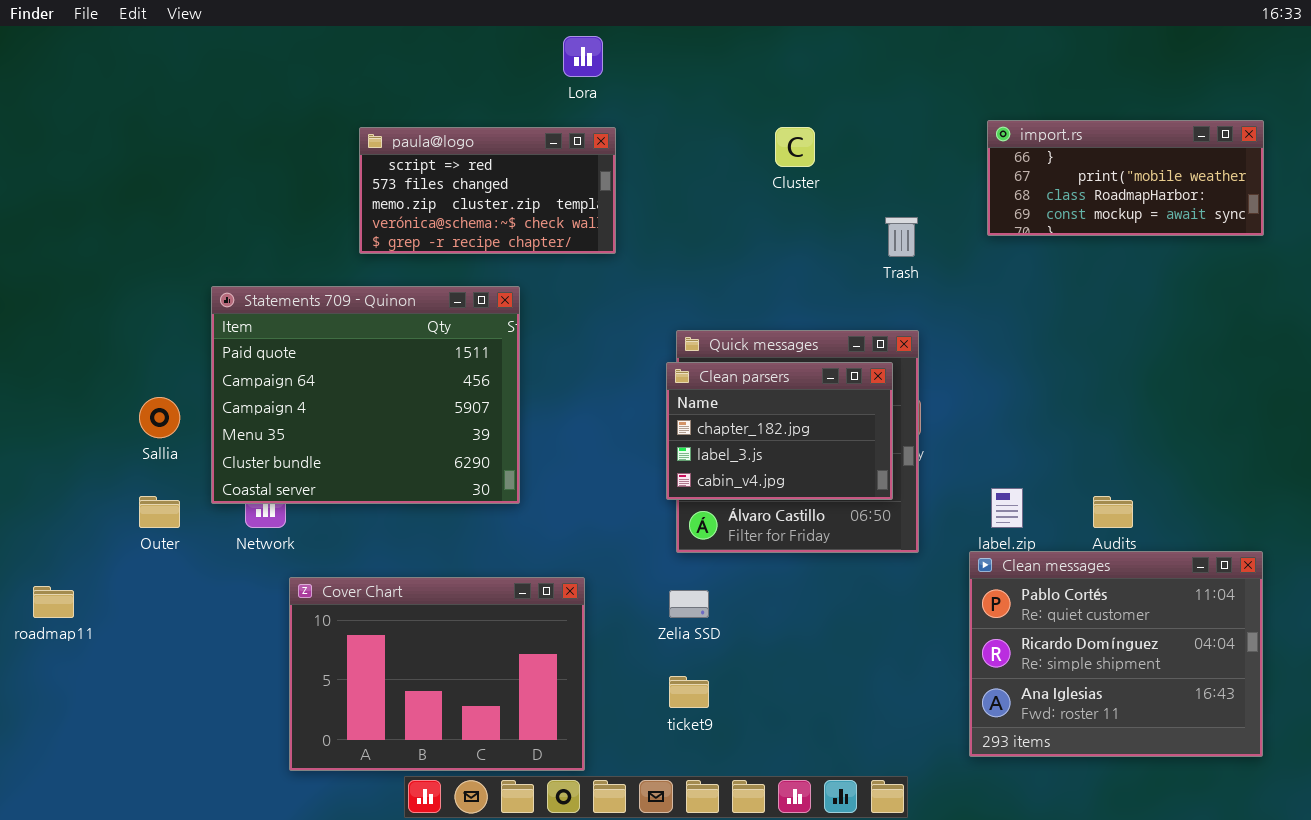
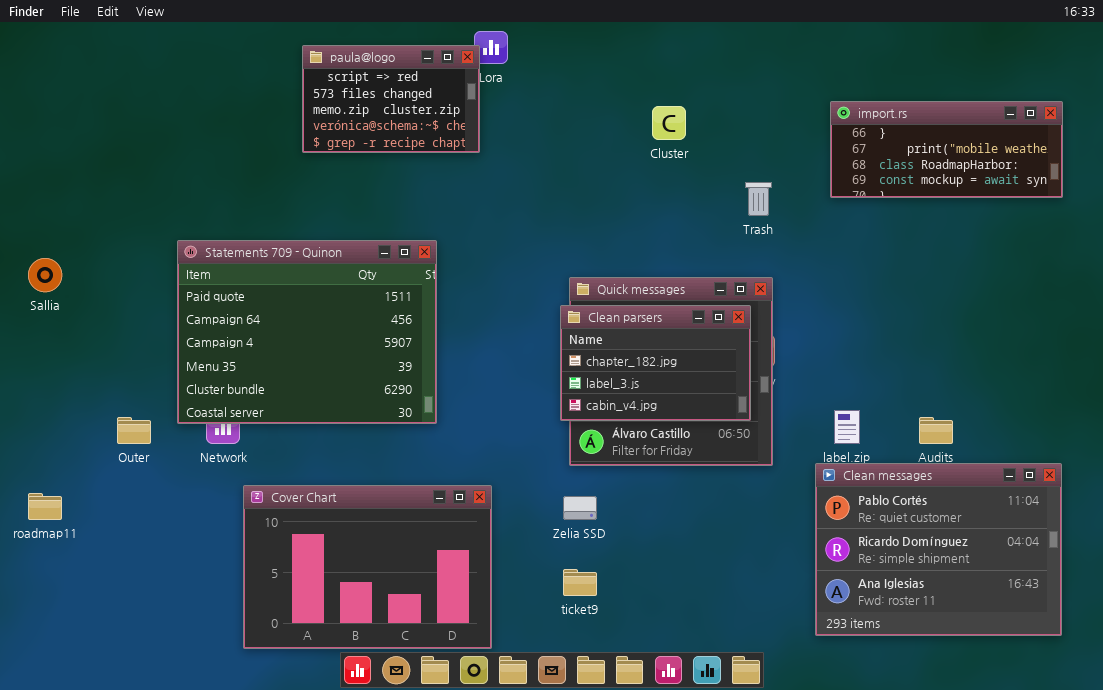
paula@logo: [359,127,616,254] -> [302,45,480,153], moved, resized
Sallia: [139,397,180,438] -> [28,258,62,292], moved

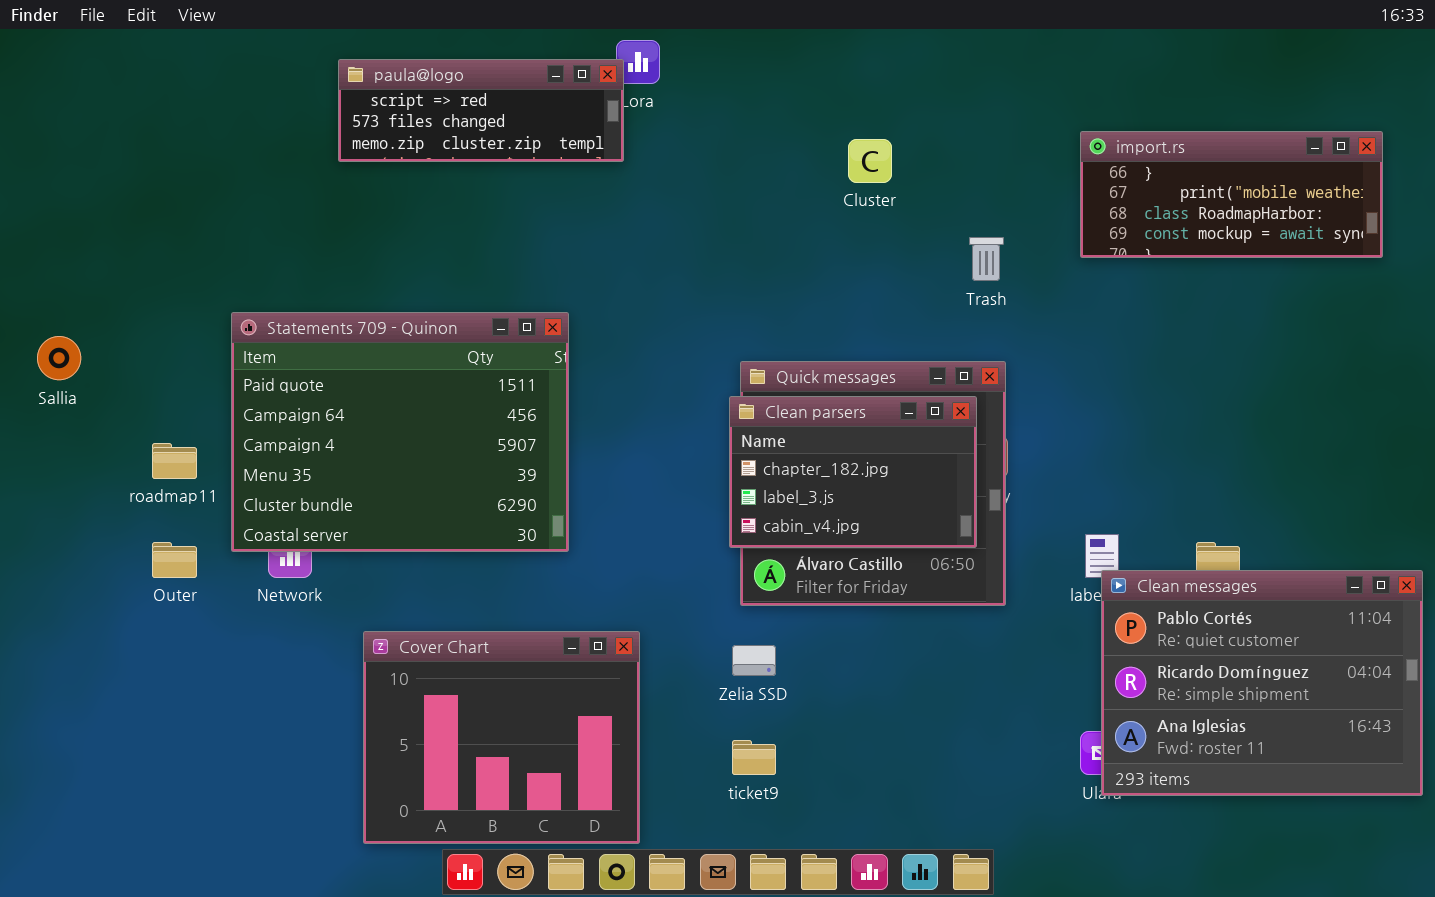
paula@logo: [302,45,480,153] -> [338,59,624,162], resized
Clean messages: [815,463,1062,636] -> [1101,570,1423,796], moved
Cover Chart: [243,485,492,649] -> [363,631,640,844], resized
roadmap11: [28,493,62,520] -> [152,443,197,479], moved

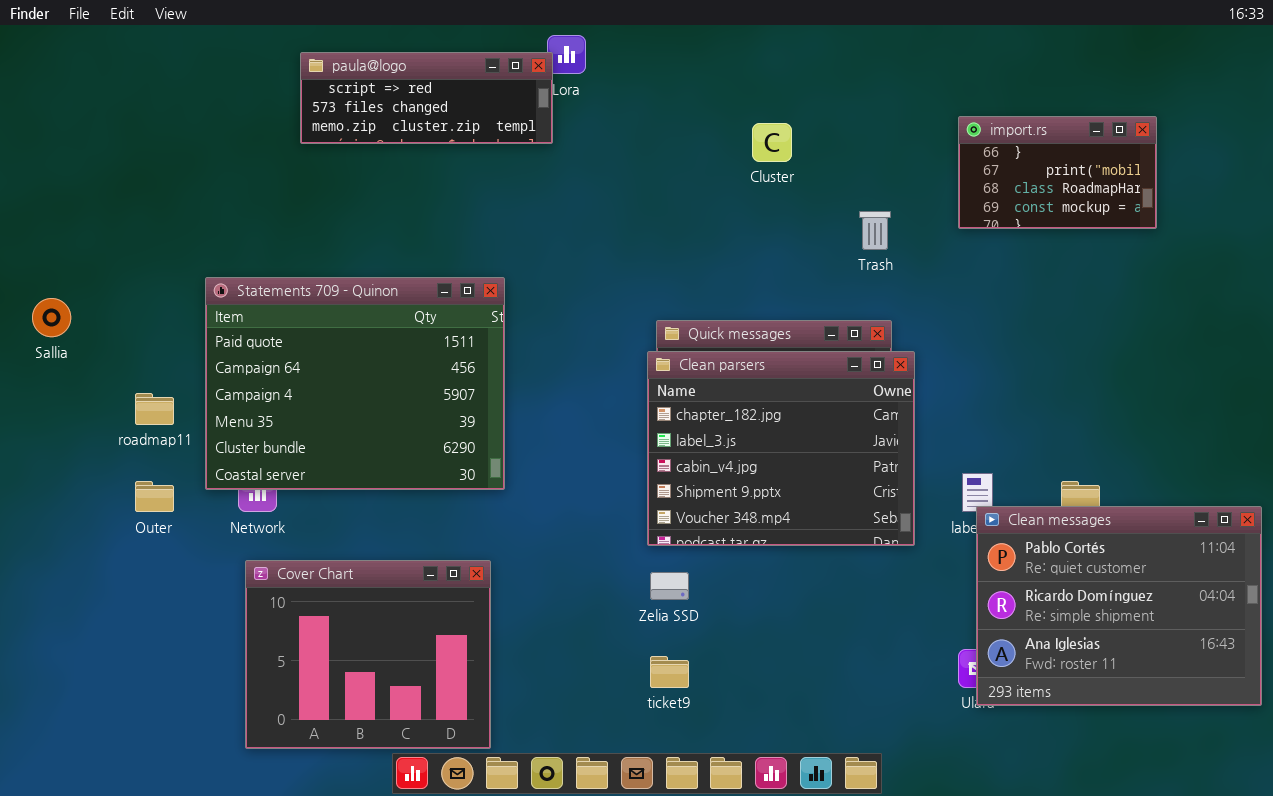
import.rs: [1080,131,1383,258] -> [958,116,1157,229], resized
Clean parsers: [729,396,977,548] -> [647,351,915,546], resized
Cover Chart: [363,631,640,844] -> [245,560,491,749], moved

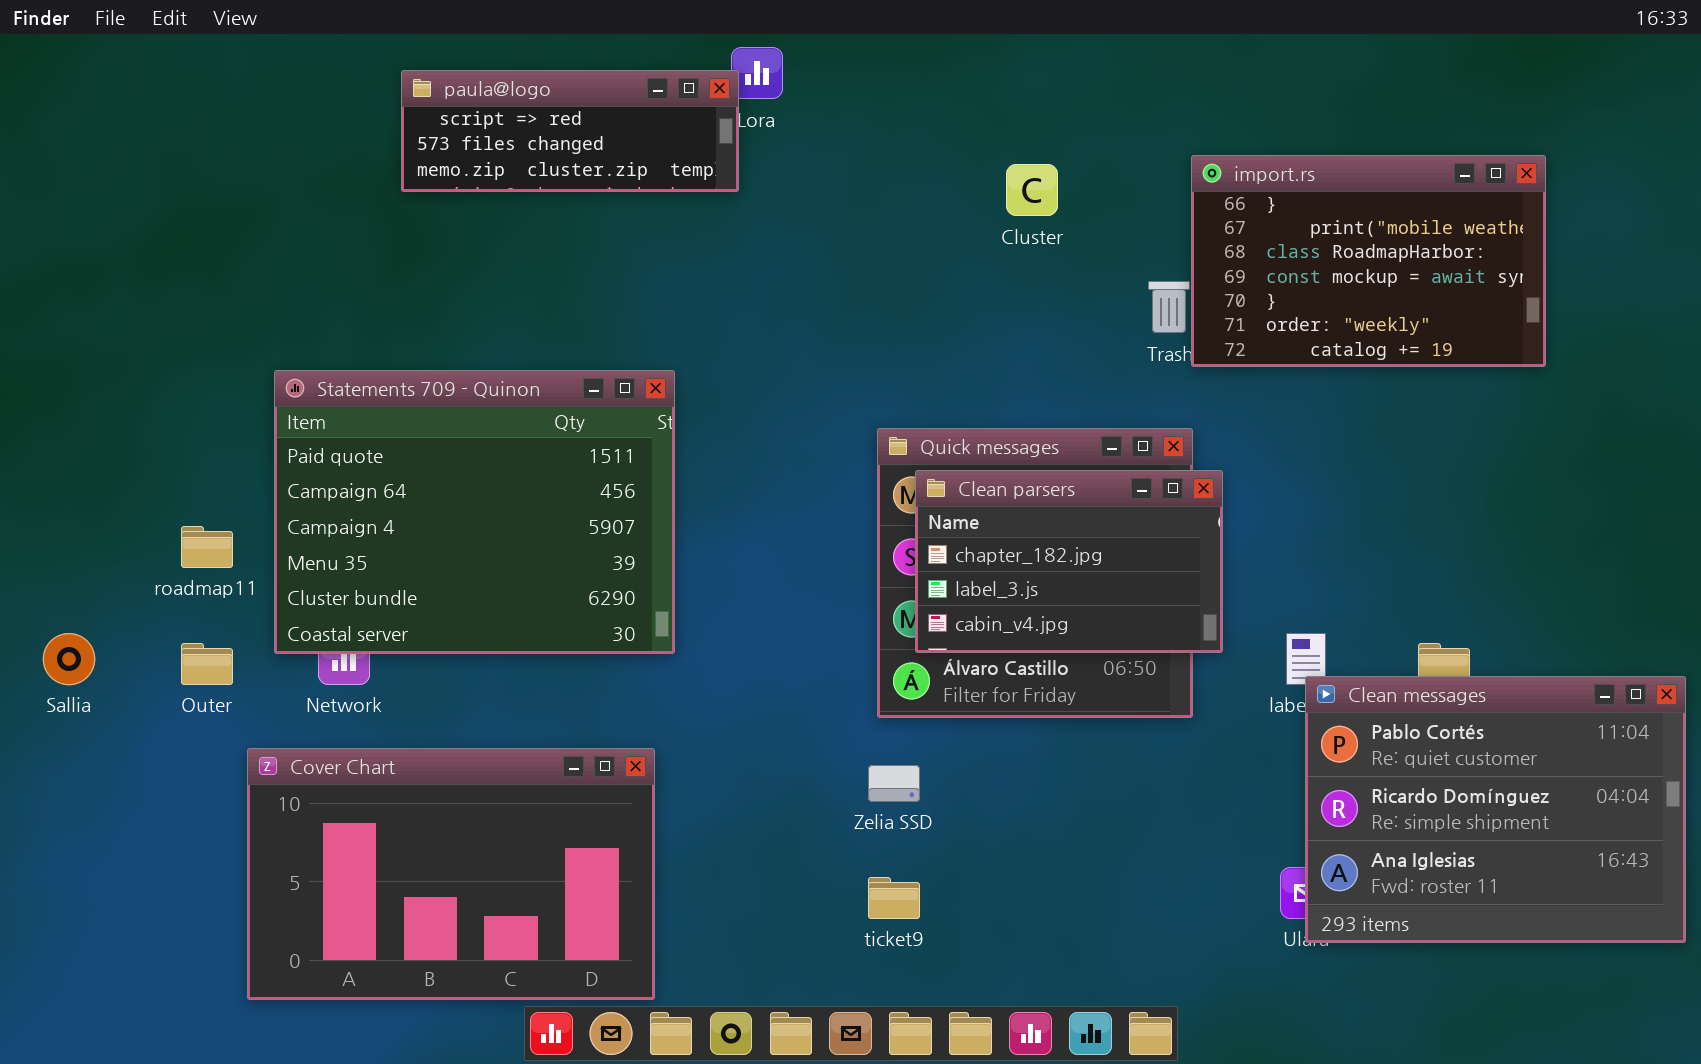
import.rs: [958,116,1157,229] -> [1191,155,1546,367], resized
Sallia: [32,298,71,337] -> [43,633,95,685], moved
Clean parsers: [647,351,915,546] -> [915,470,1223,653], resized
Cover Chart: [245,560,491,749] -> [247,748,655,1000], resized

